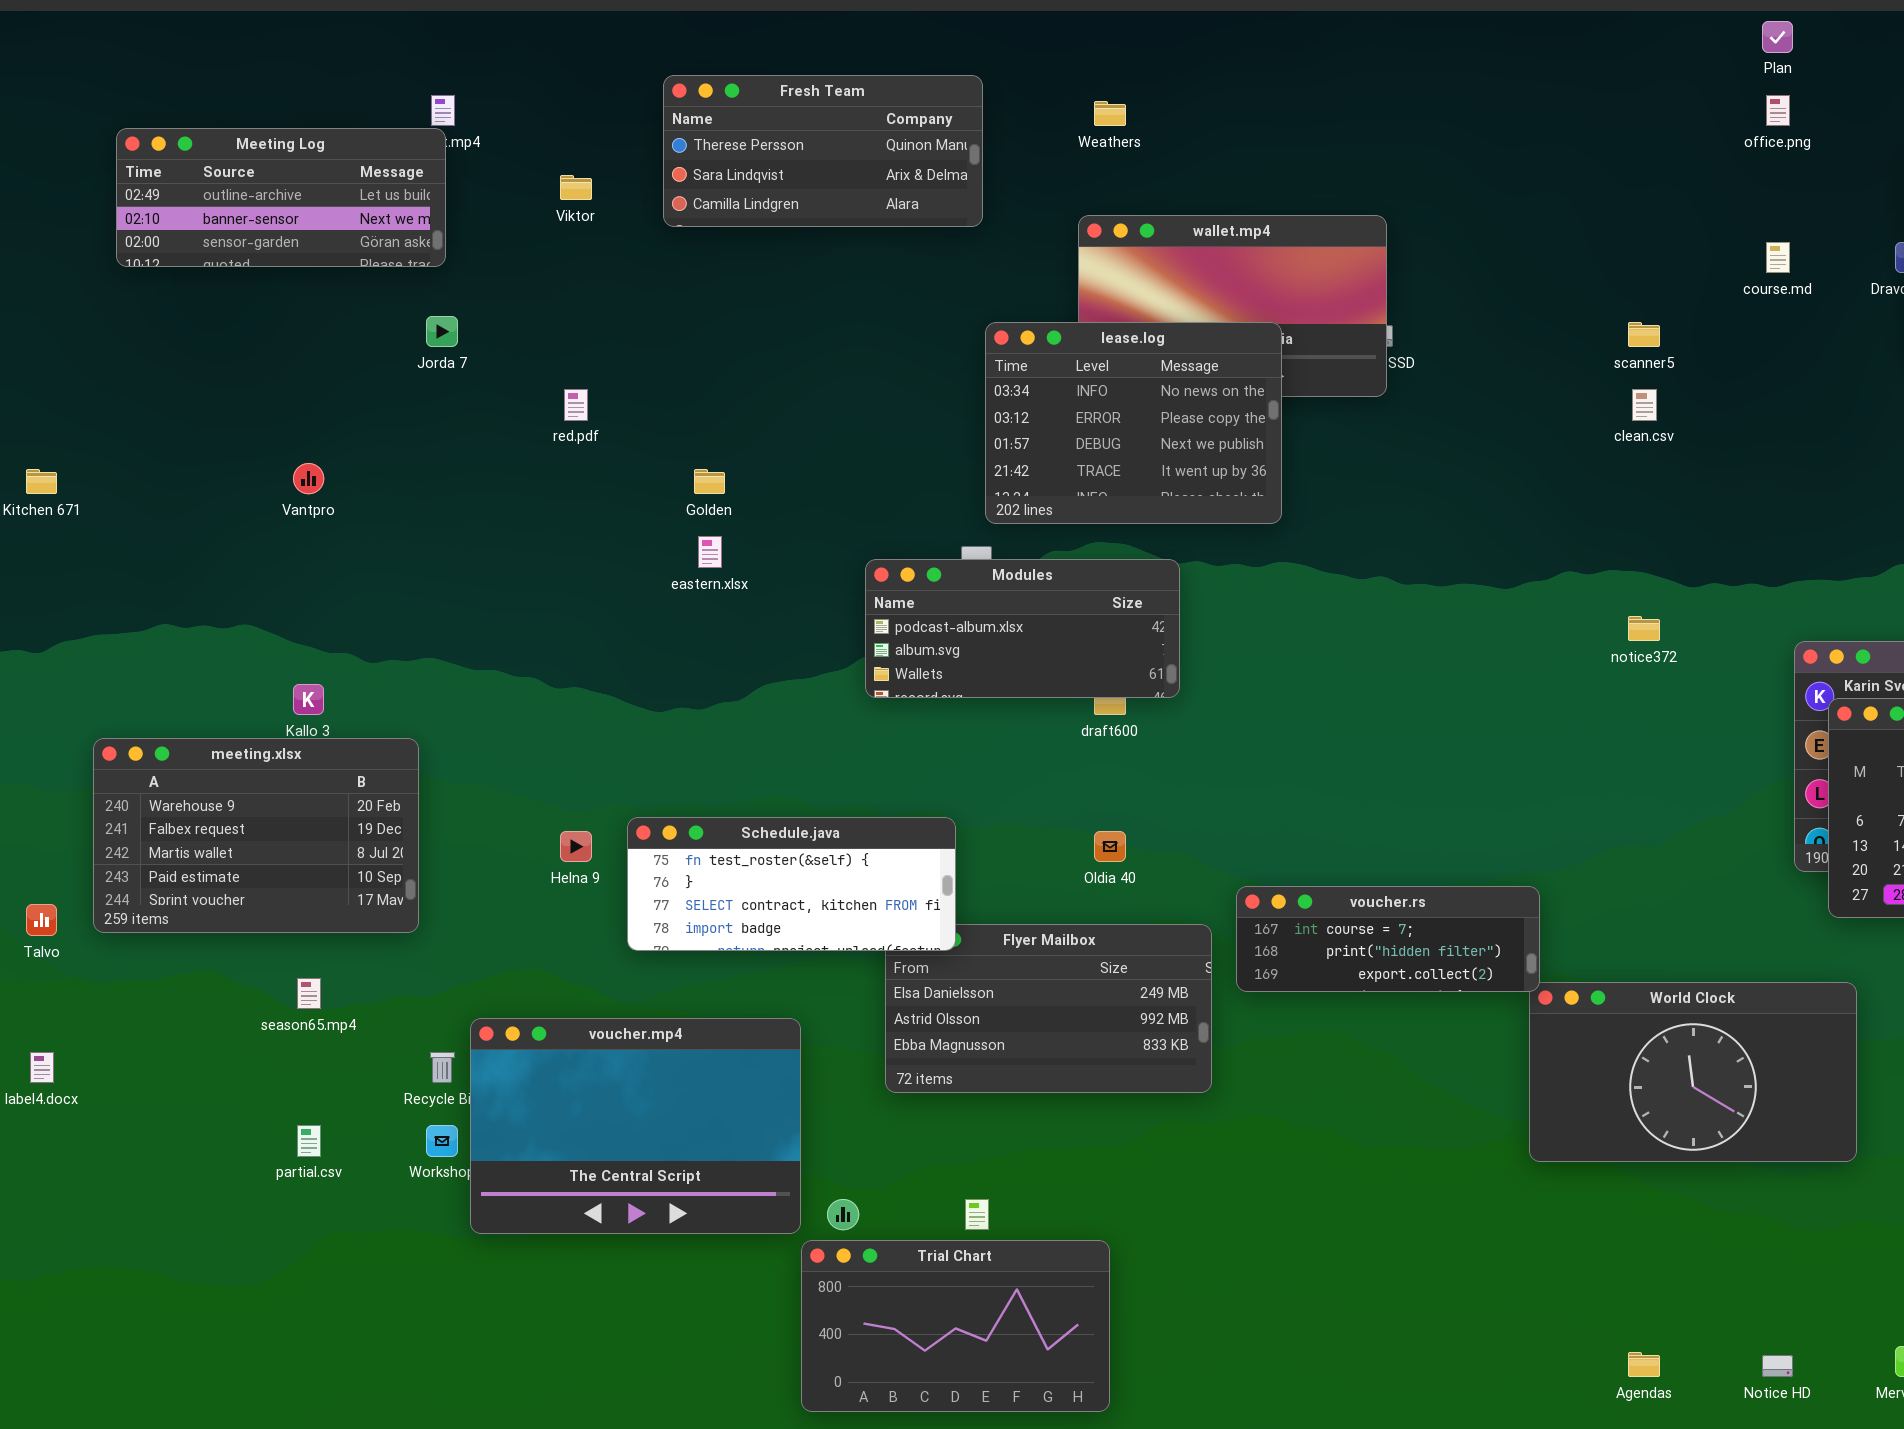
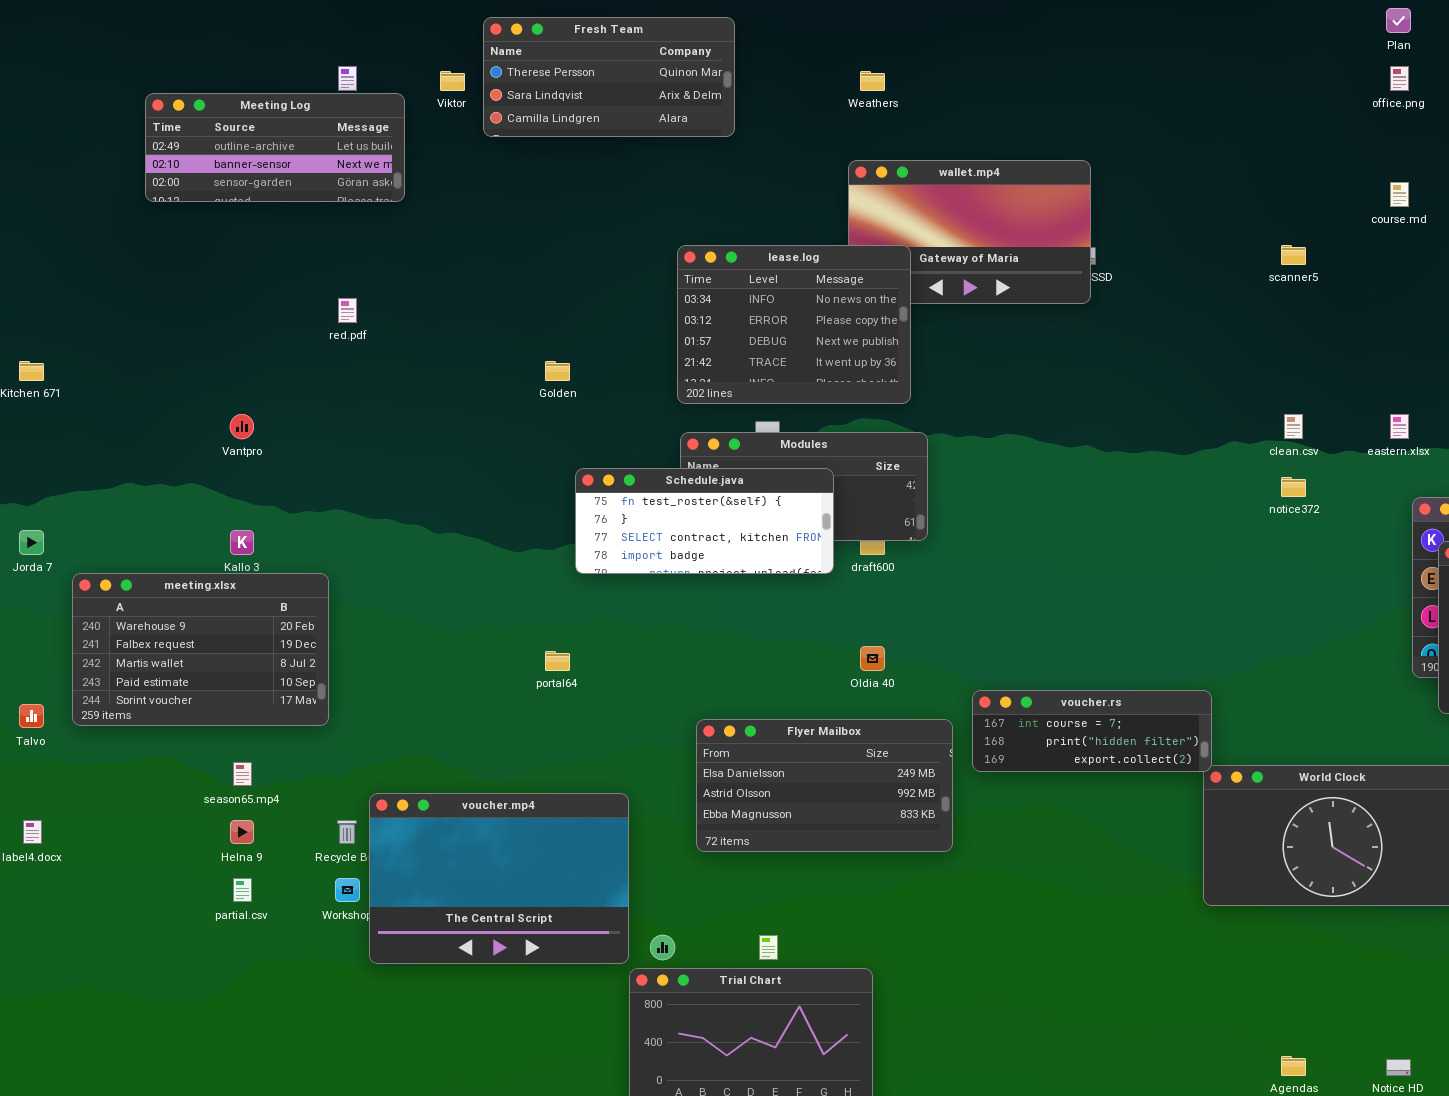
Fresh Team: [663,75,983,227] -> [483,17,735,137], moved
Meeting Log: [116,128,446,267] -> [145,93,405,202], moved
Viktor: [560,175,592,200] -> [440,71,465,91], moved
Jorda 7: [426,316,458,347] -> [19,530,44,555], moved
lease.log: [985,322,1282,524] -> [677,245,911,404], moved
red.pdf: [564,389,588,421] -> [338,298,357,323], moved
clean.csv: [1632,389,1657,421] -> [1284,414,1303,439], moved
Vantpro: [293,463,324,494] -> [230,414,254,439], moved
eastern.xlsx: [698,536,722,568] -> [1390,414,1409,439], moved
Schedule.java: [627,817,956,951] -> [575,468,834,574], moved
Helna 9: [560,831,592,862] -> [230,820,254,844], moved

